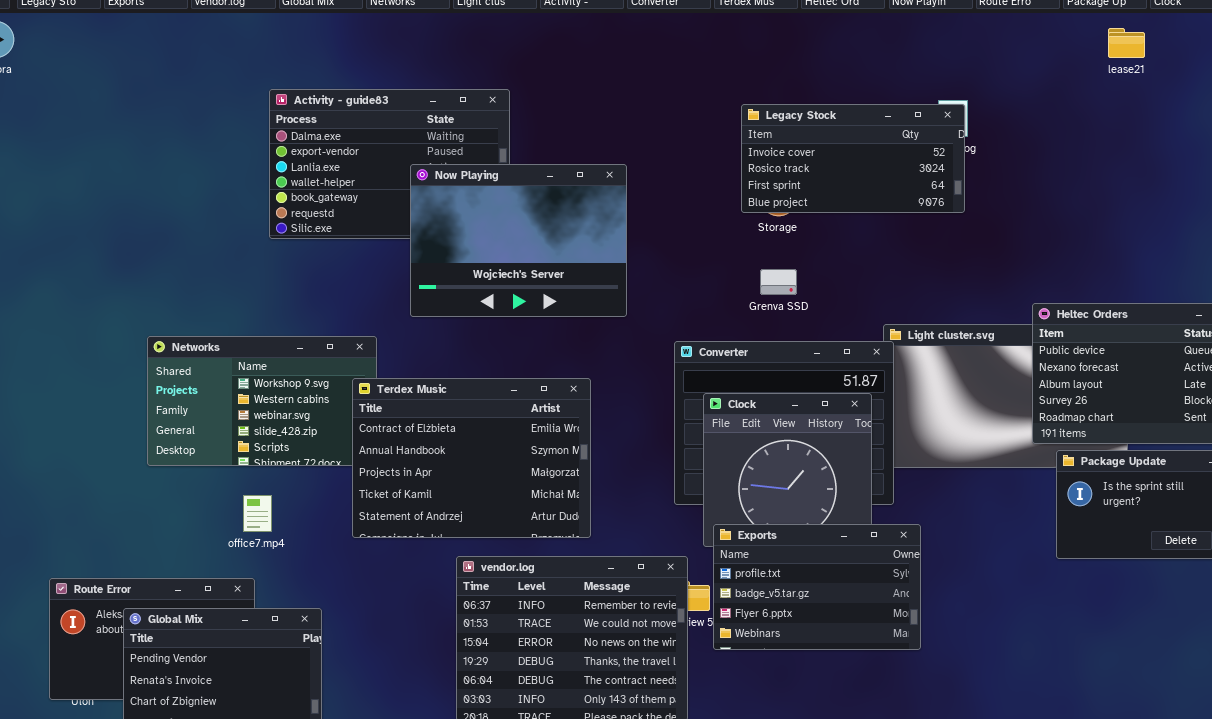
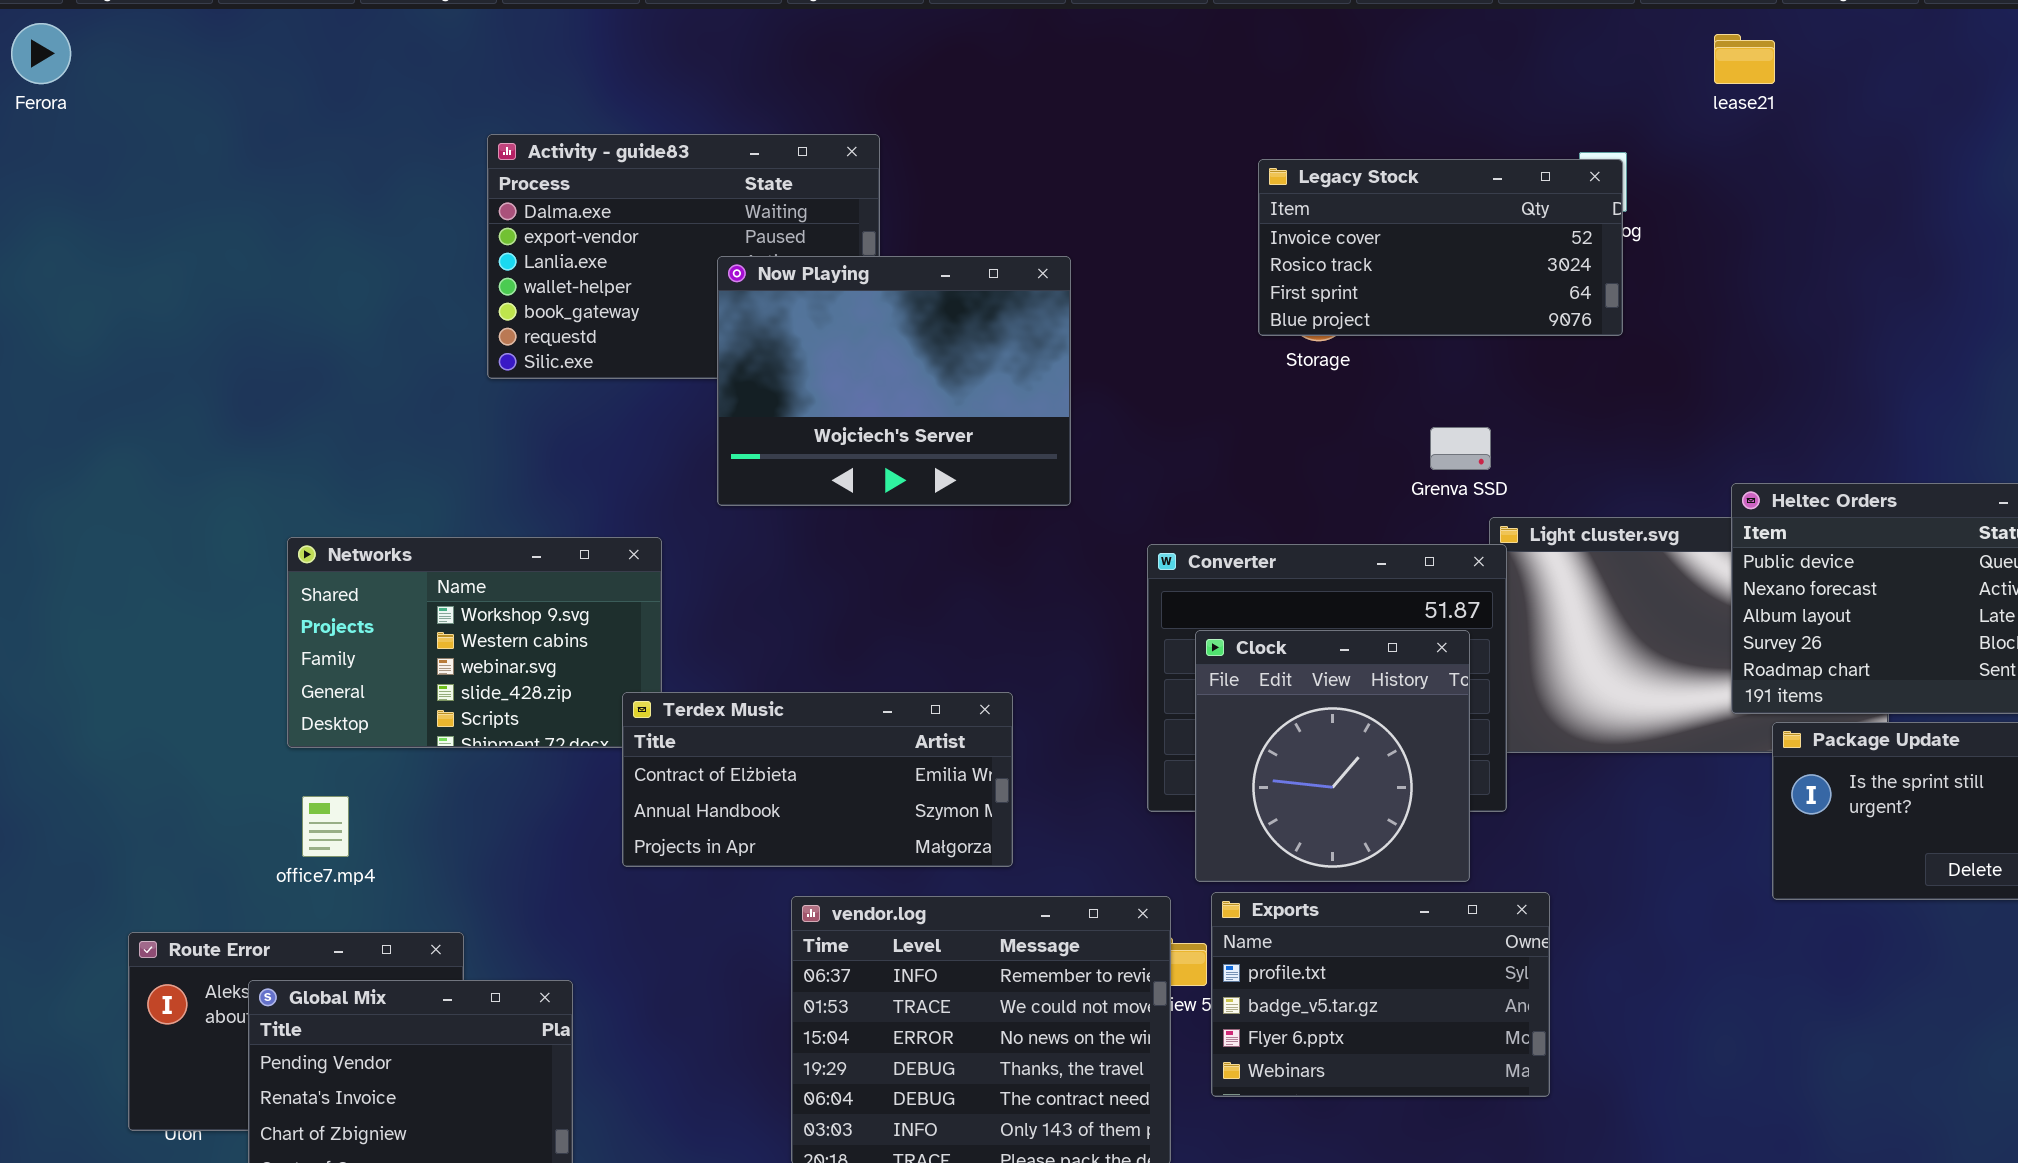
lease21: [1108,28,1145,58] -> [1714,34,1775,84], moved
Grenva SSD: [760,269,797,295] -> [1430,427,1491,470], moved
Terdex Music: [352,378,591,538] -> [622,692,1013,867], resized
office7.mp4: [243,495,272,532] -> [302,796,349,857], moved
Exports: [713,524,921,650] -> [1211,892,1550,1097], moved

